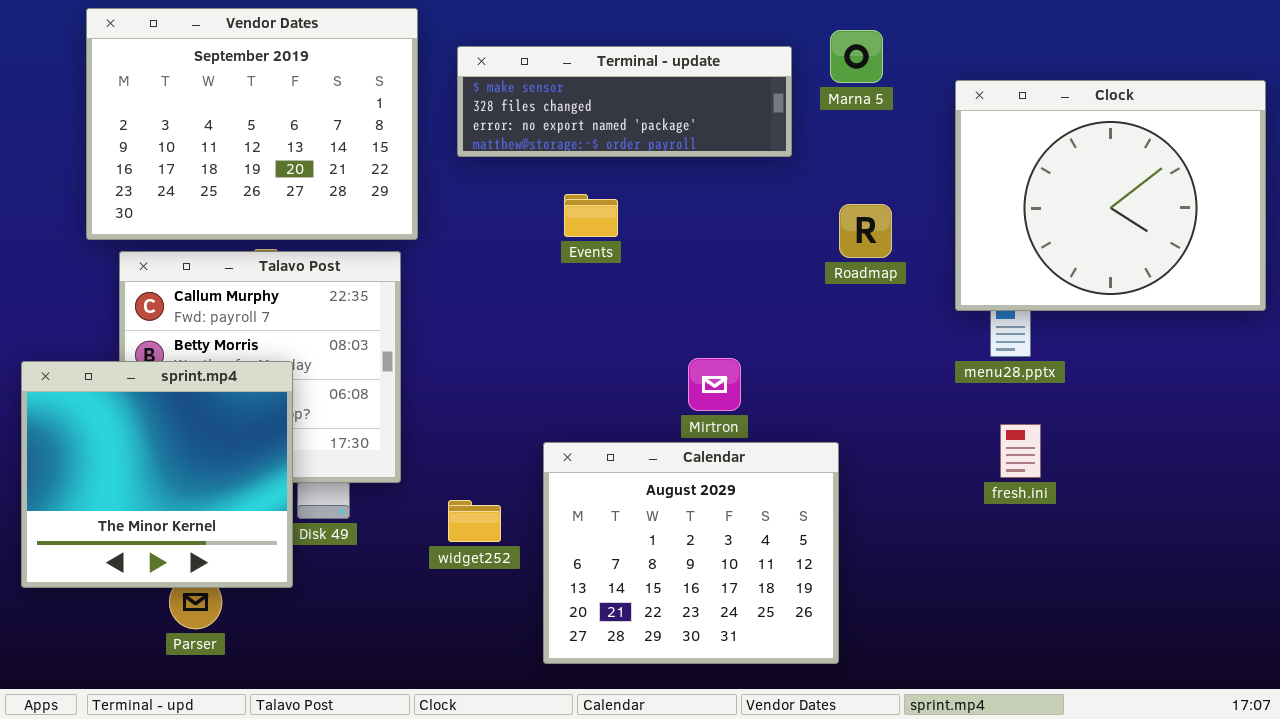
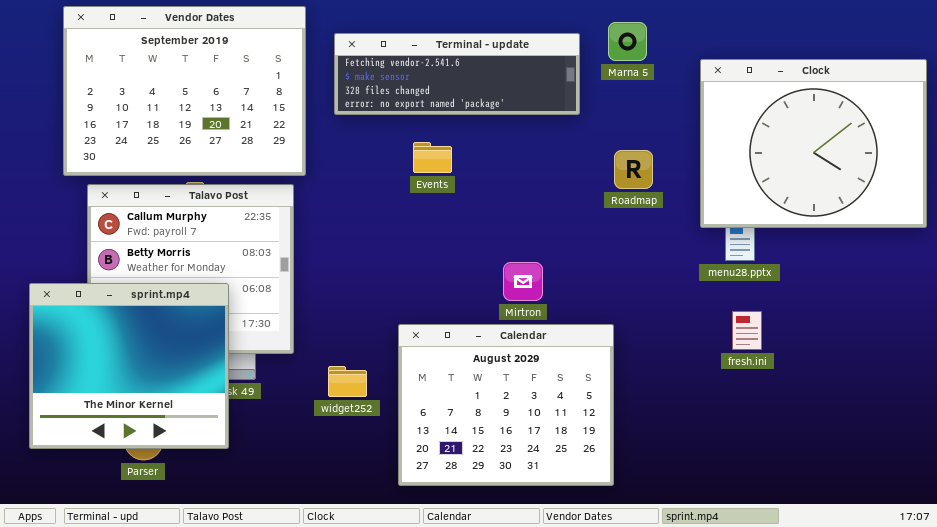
Terminal - update: [457,46,792,157] -> [334,33,580,115], scrolled up 1 row
sprint.mp4: [21,361,293,588] -> [29,283,229,449], moved

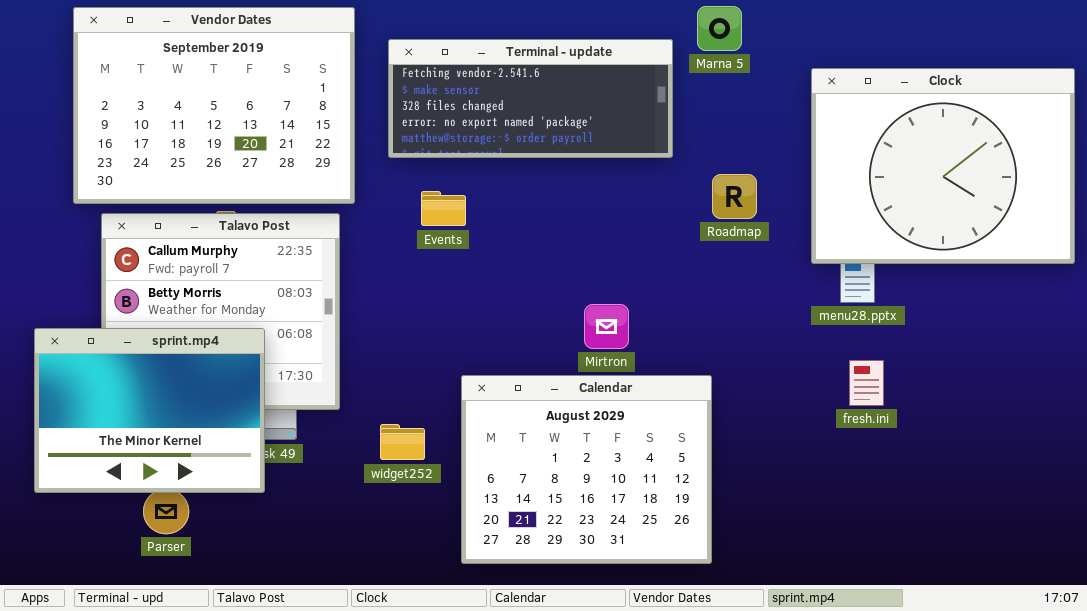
Marna 5: [608,22,647,61] -> [697,6,742,51], moved
Terminal - update: [334,33,580,115] -> [388,39,673,158], resized
Events: [413,142,452,173] -> [421,191,466,226], moved
sprint.mp4: [29,283,229,449] -> [34,328,265,493], resized

